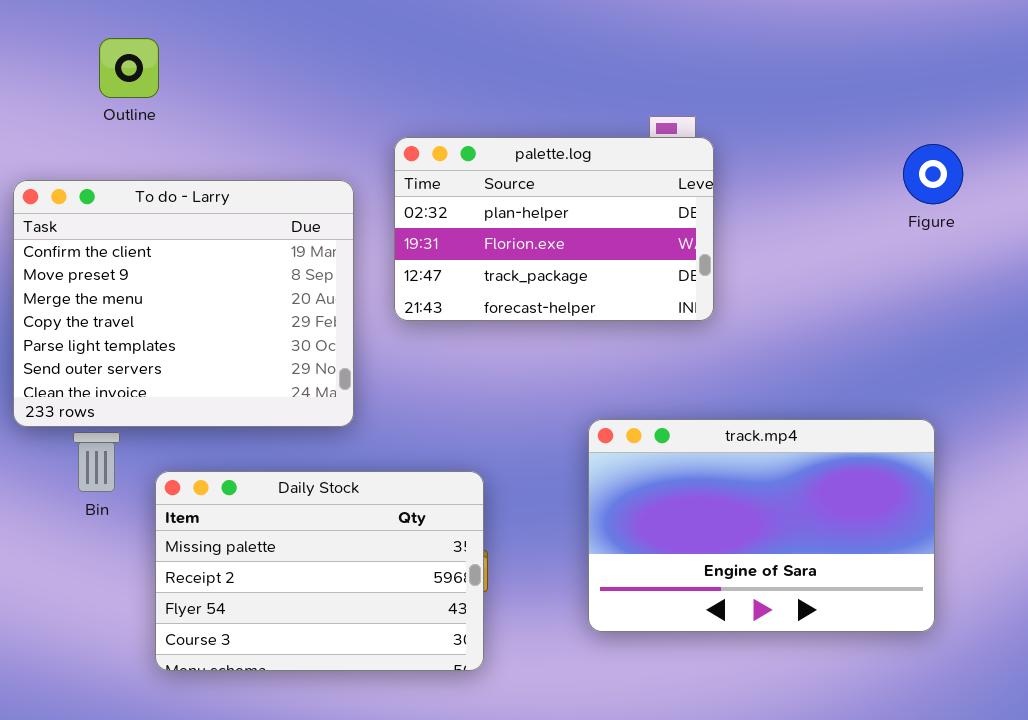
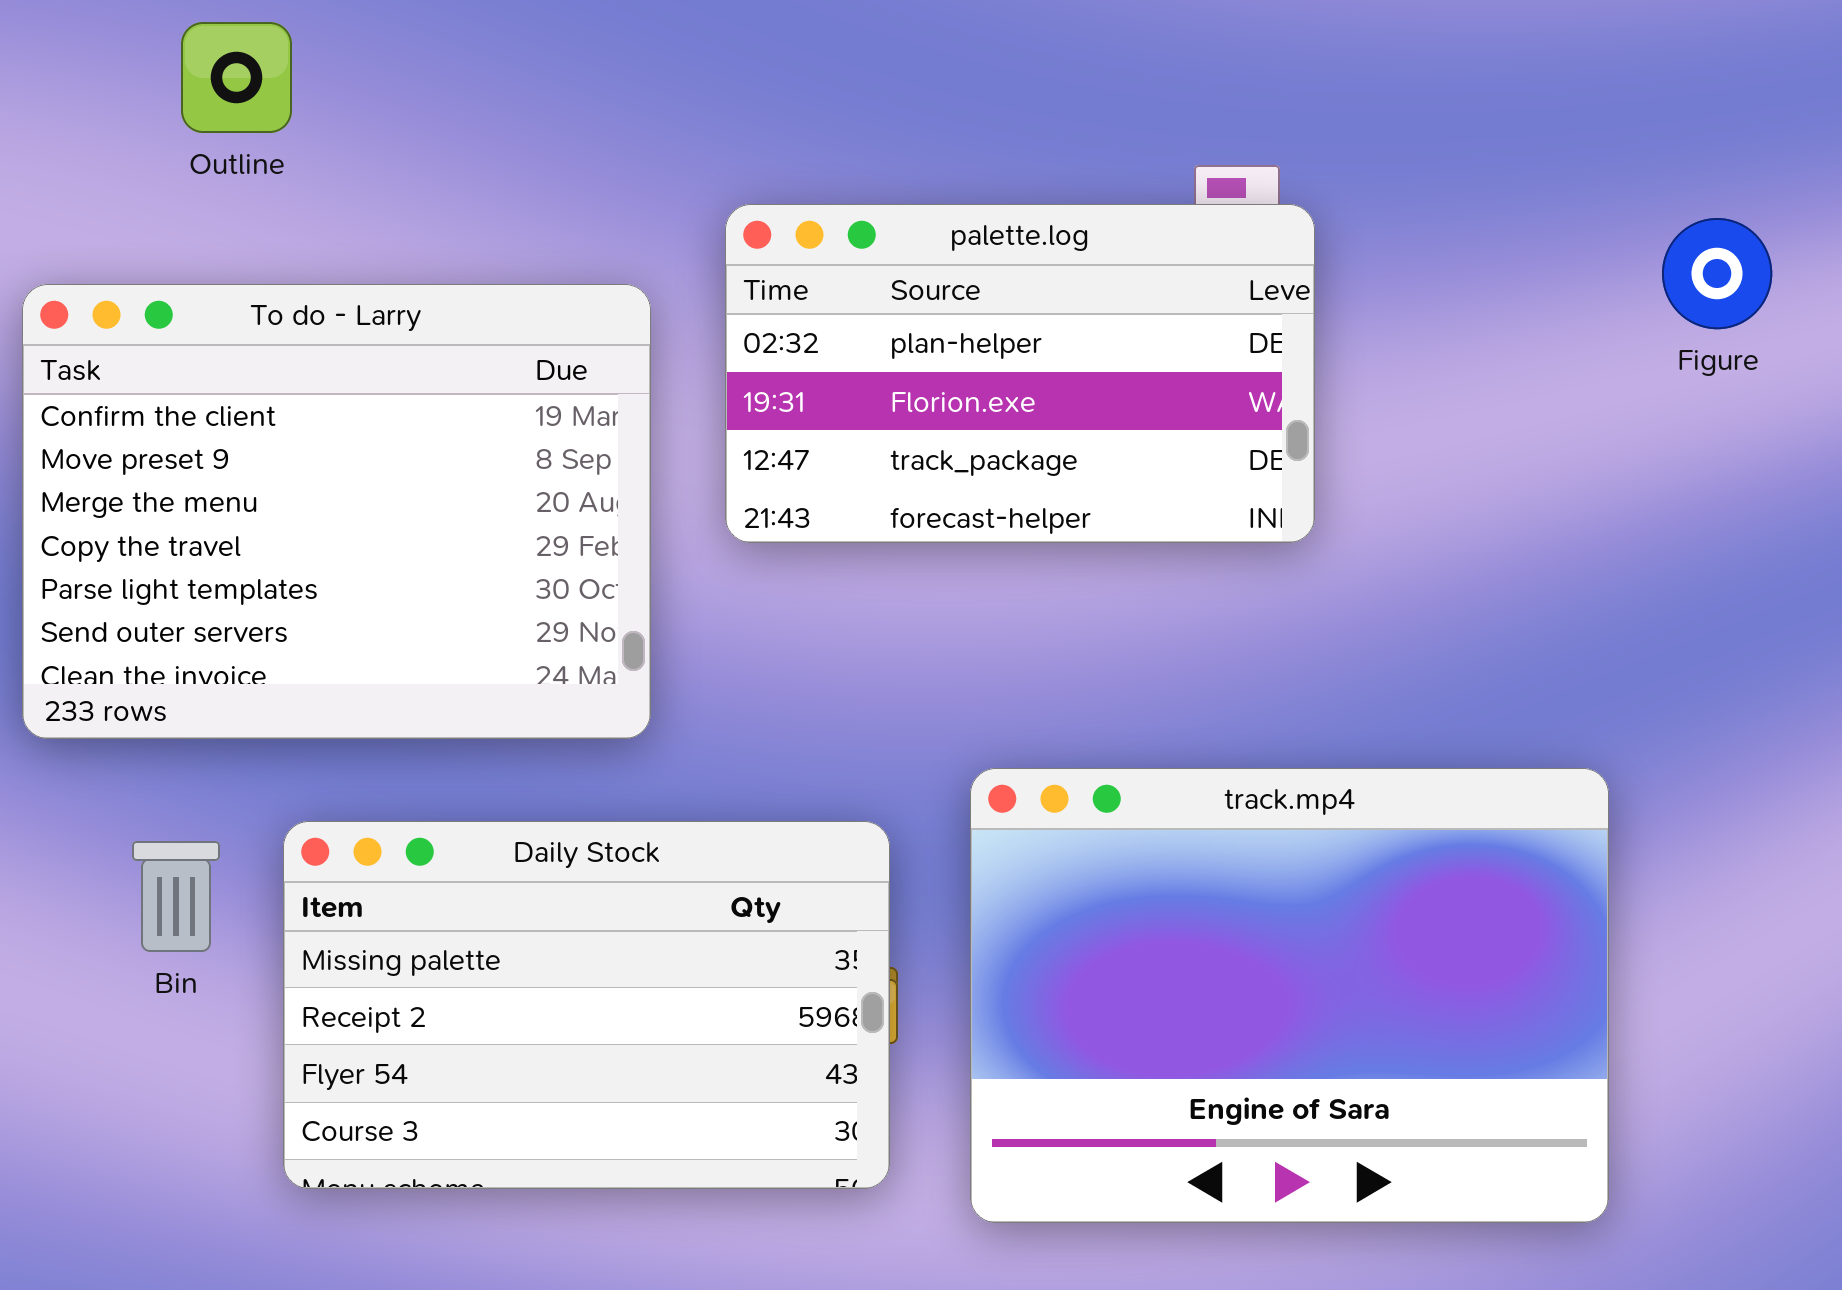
track.mp4: [588,419,935,632] -> [970,768,1609,1223], moved, resized
Bin: [73,432,120,492] -> [132,841,220,952], moved

